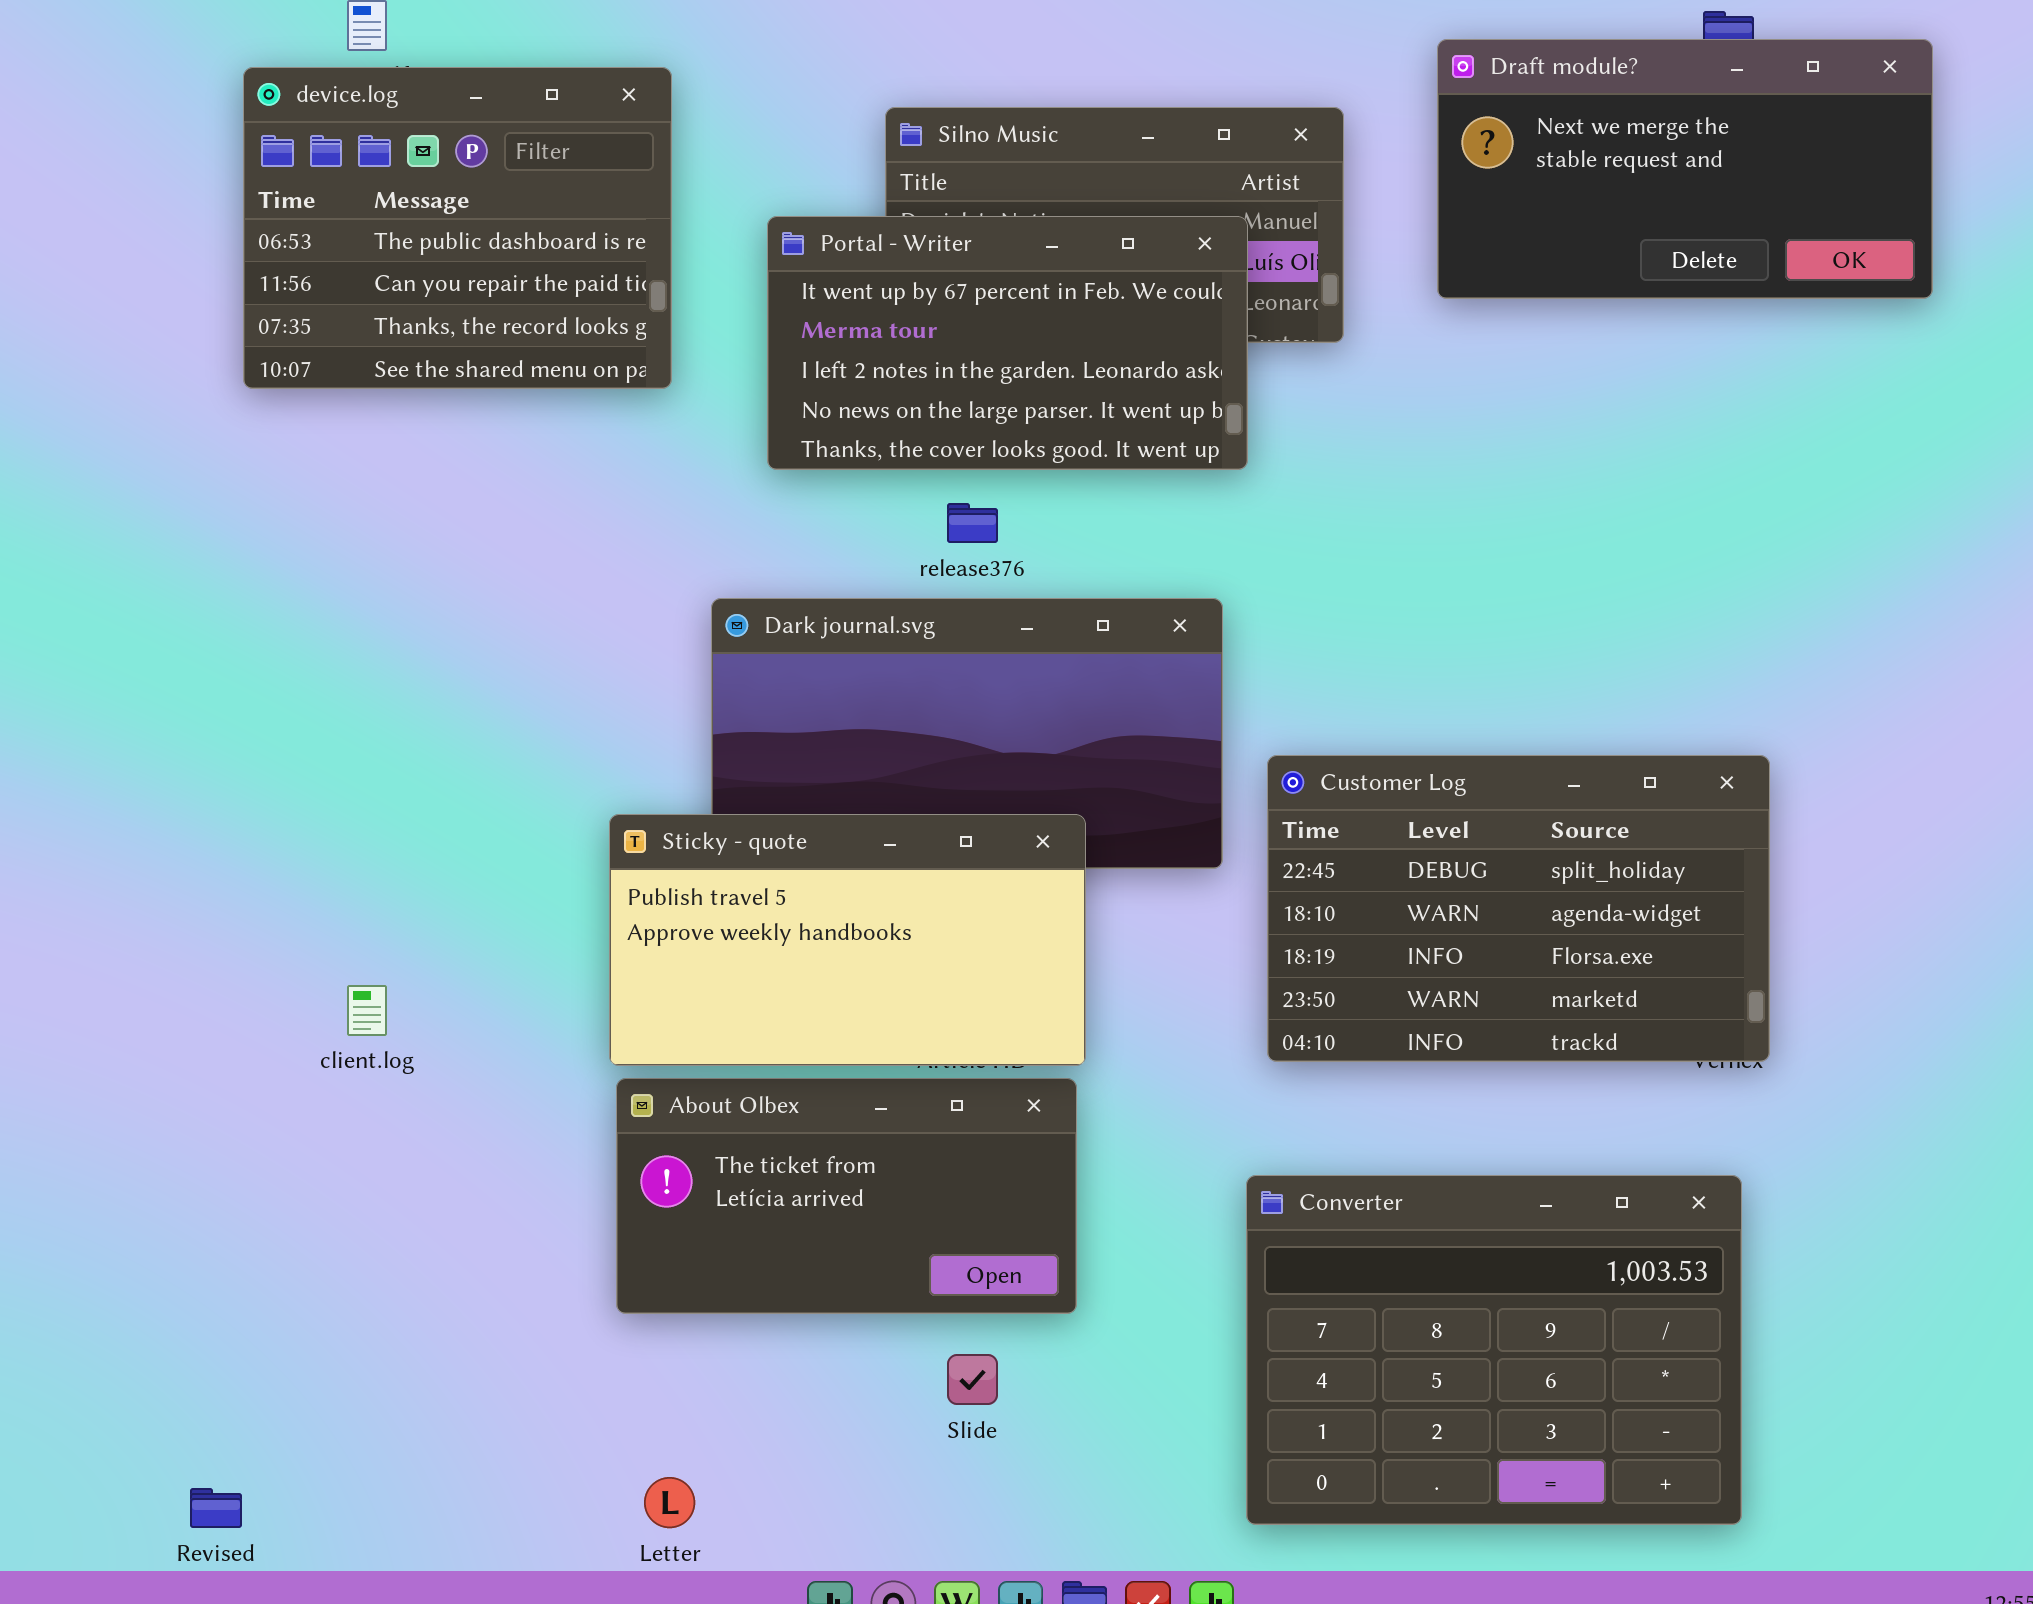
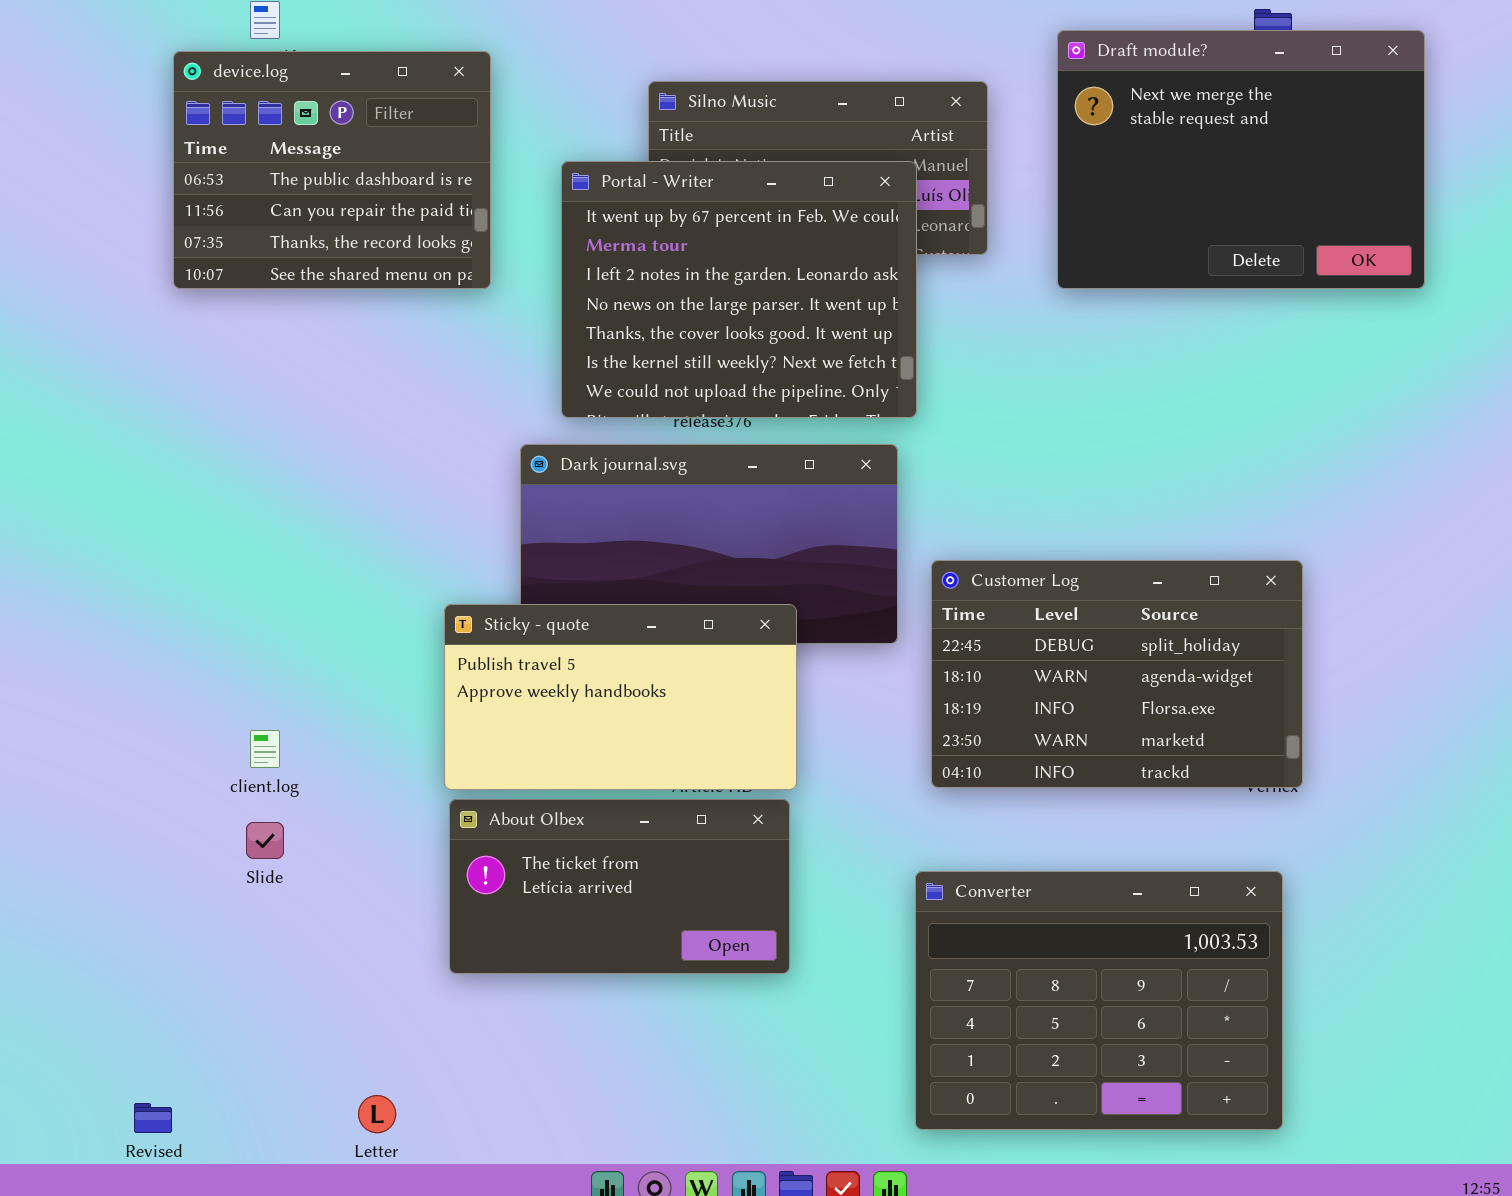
Draft module?: [1437,39,1933,299] -> [1057,30,1425,289], resized
Portal - Writer: [767,216,1248,470] -> [561,161,917,418], resized
Slide: [947,1354,998,1405] -> [246,822,284,859], moved
Letter: [644,1477,695,1528] -> [358,1095,396,1133], moved

